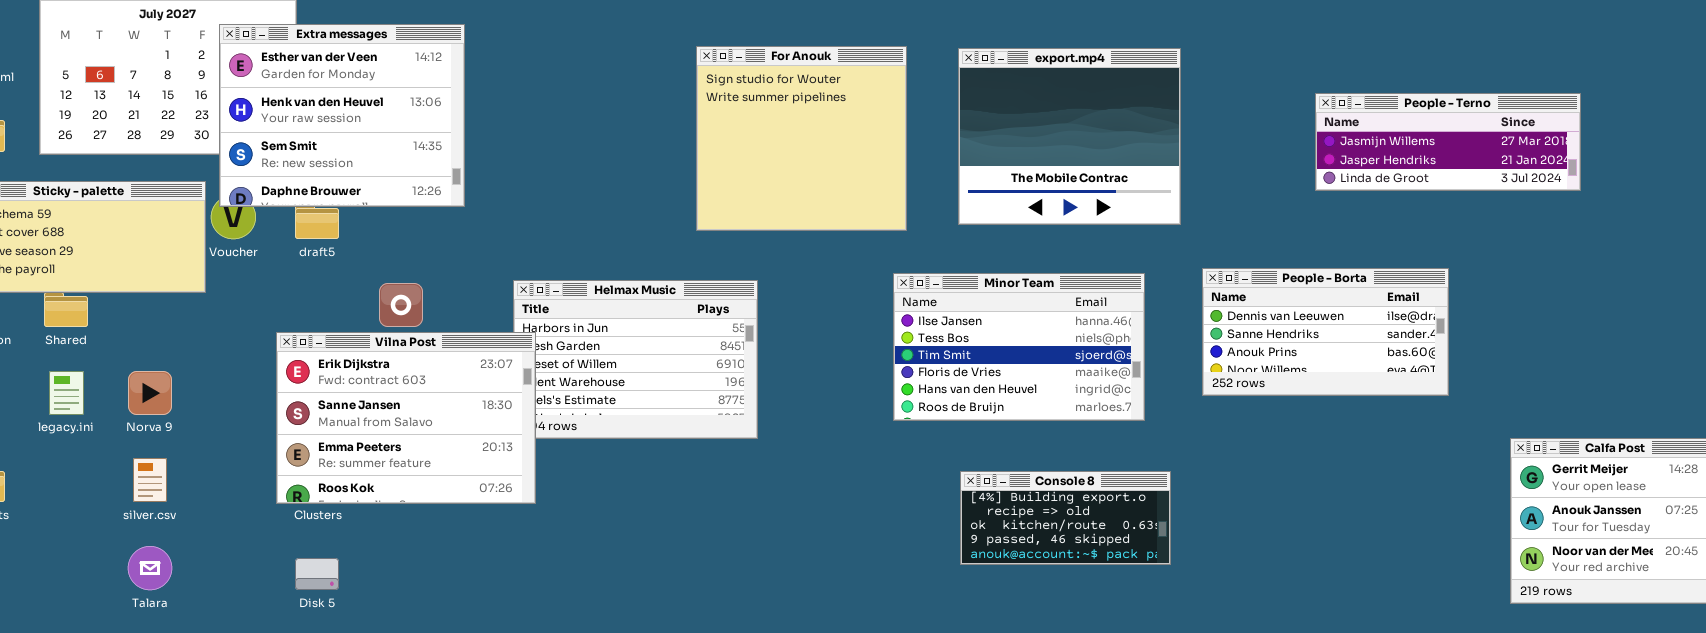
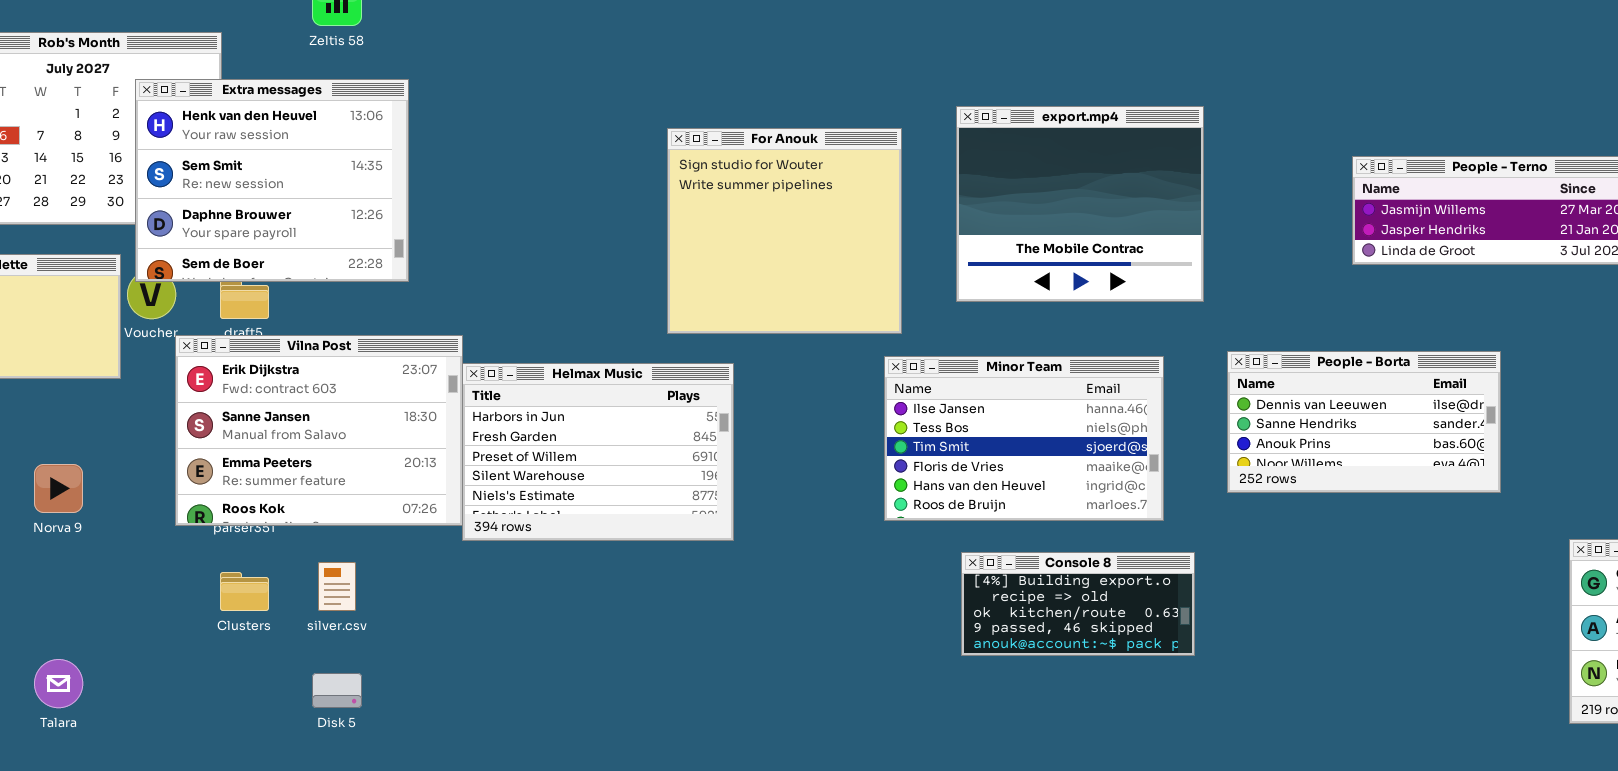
Extra messages: [219,24,465,207] -> [135,79,409,282], scrolled down 1 row
For Anouk: [696,46,907,231] -> [667,128,902,334], moved
Vilna Post: [276,332,536,504] -> [175,335,463,526], moved
silver.csv: [133,458,167,502] -> [318,562,356,611], moved
Console 8: [960,471,1171,565] -> [961,552,1195,656], moved
Disk 5: [295,558,339,590] -> [312,673,362,708], moved

